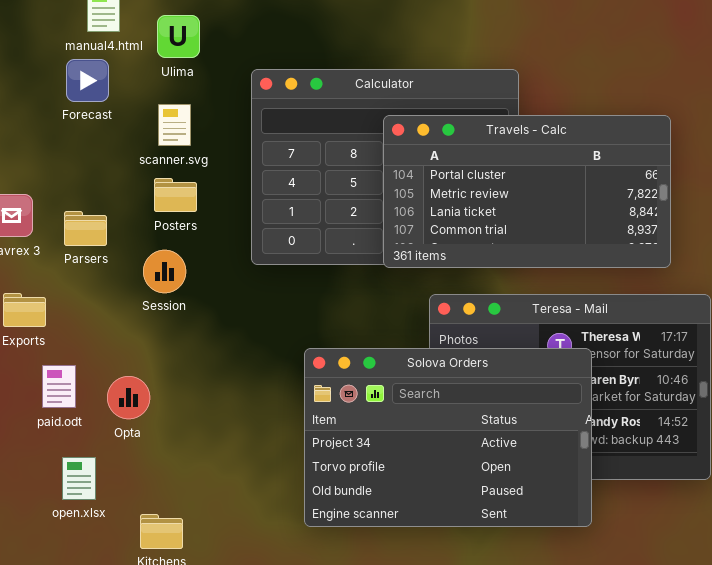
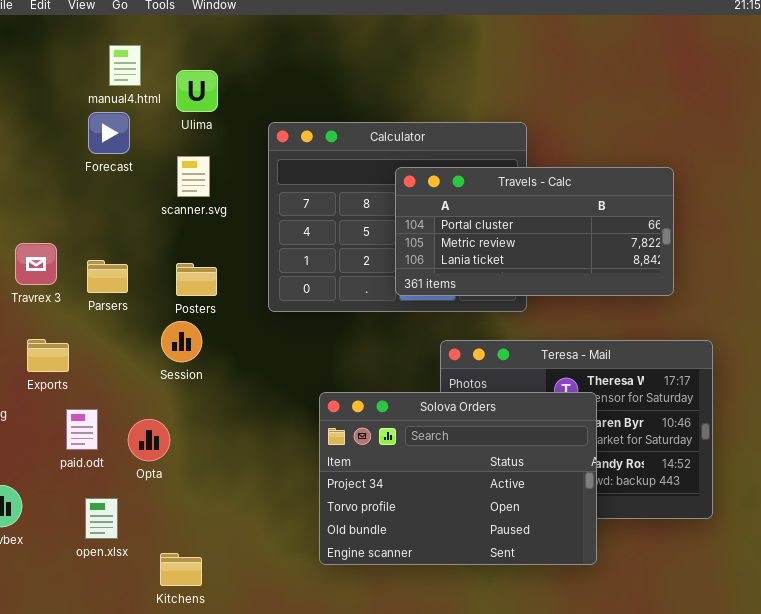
Travels - Calc: [383,115,671,268] -> [395,167,674,296], resized
Posters: [154,178,197,212] -> [176,263,217,296], moved
Session: [143,250,186,293] -> [161,321,202,362], moved

